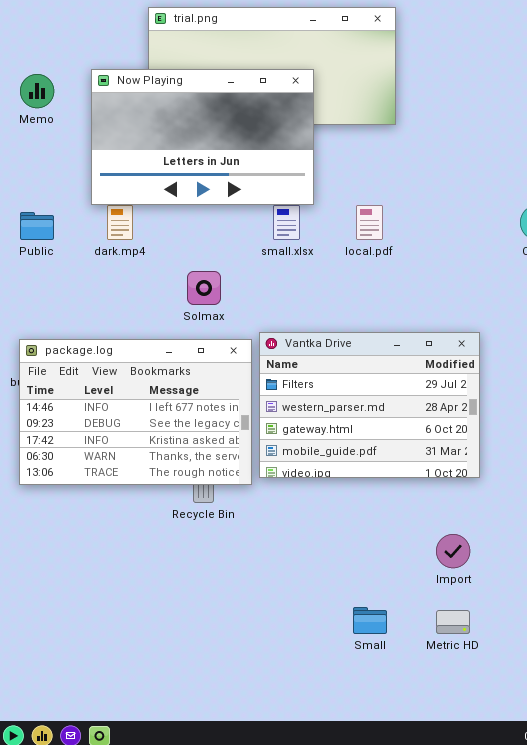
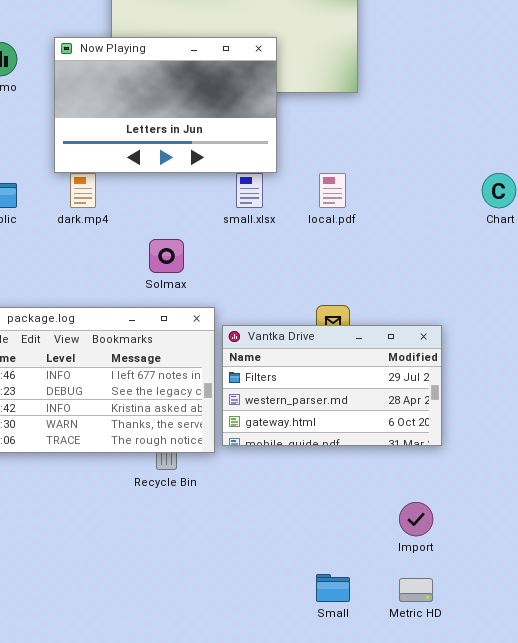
Vantka Drive: [259,332,480,478] -> [222,325,442,446], resized

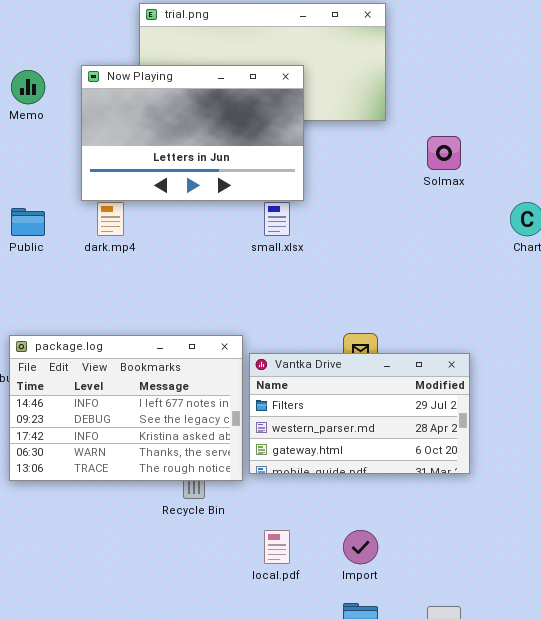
local.pdf: [319,173,346,208] -> [264,530,290,564], moved
Solmax: [149,239,184,273] -> [427,136,461,170], moved
Import: [399,502,433,536] -> [343,530,378,564], moved

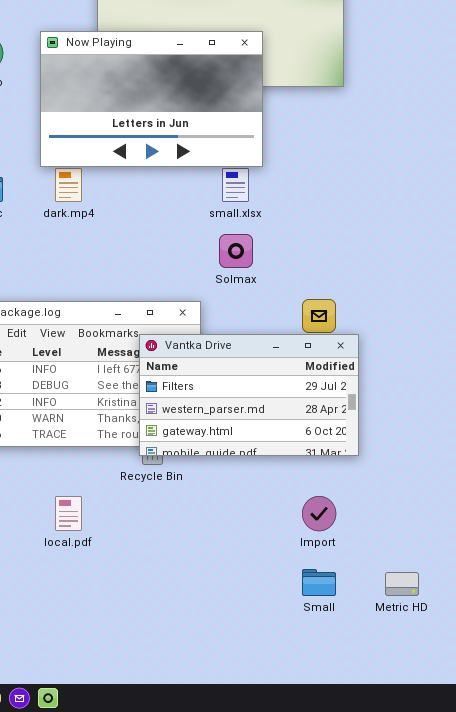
Solmax: [427,136,461,170] -> [219,234,253,268], moved
Vantka Drive: [249,353,470,474] -> [139,334,359,456], moved
local.pdf: [264,530,290,564] -> [55,496,82,531], moved

